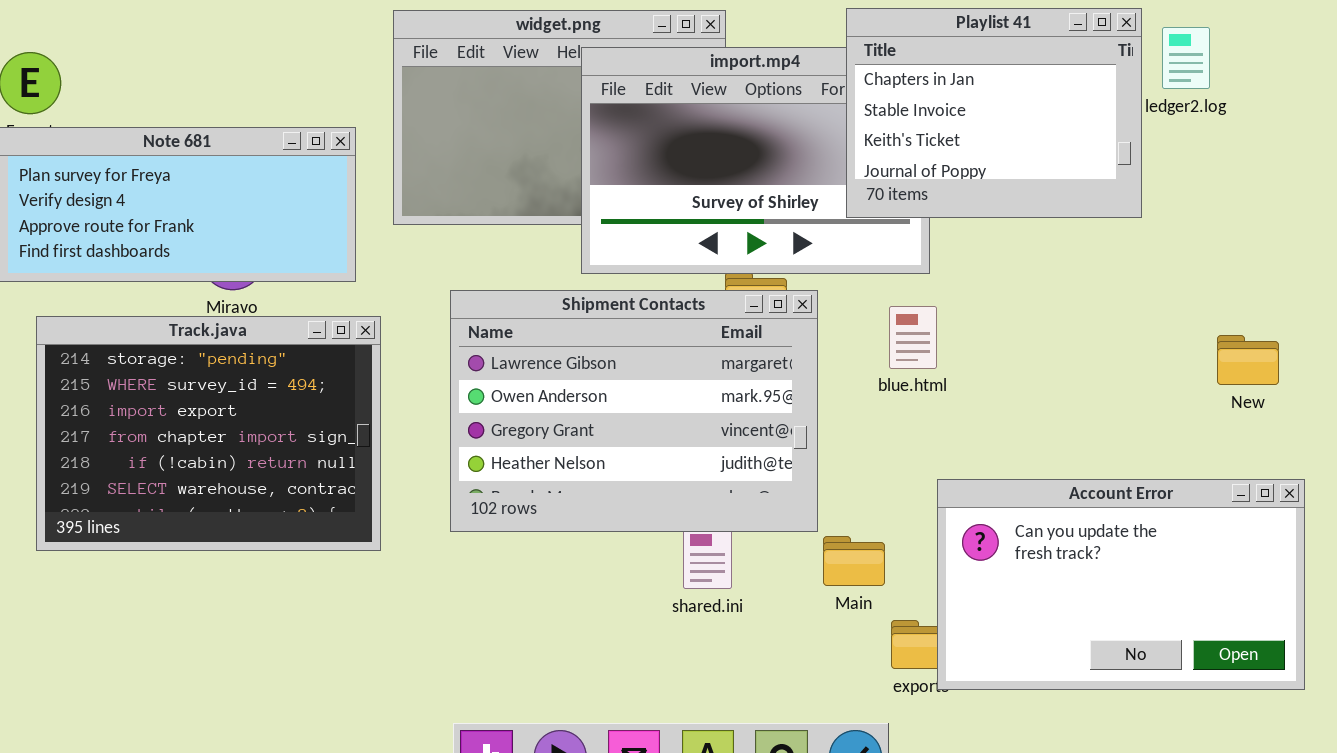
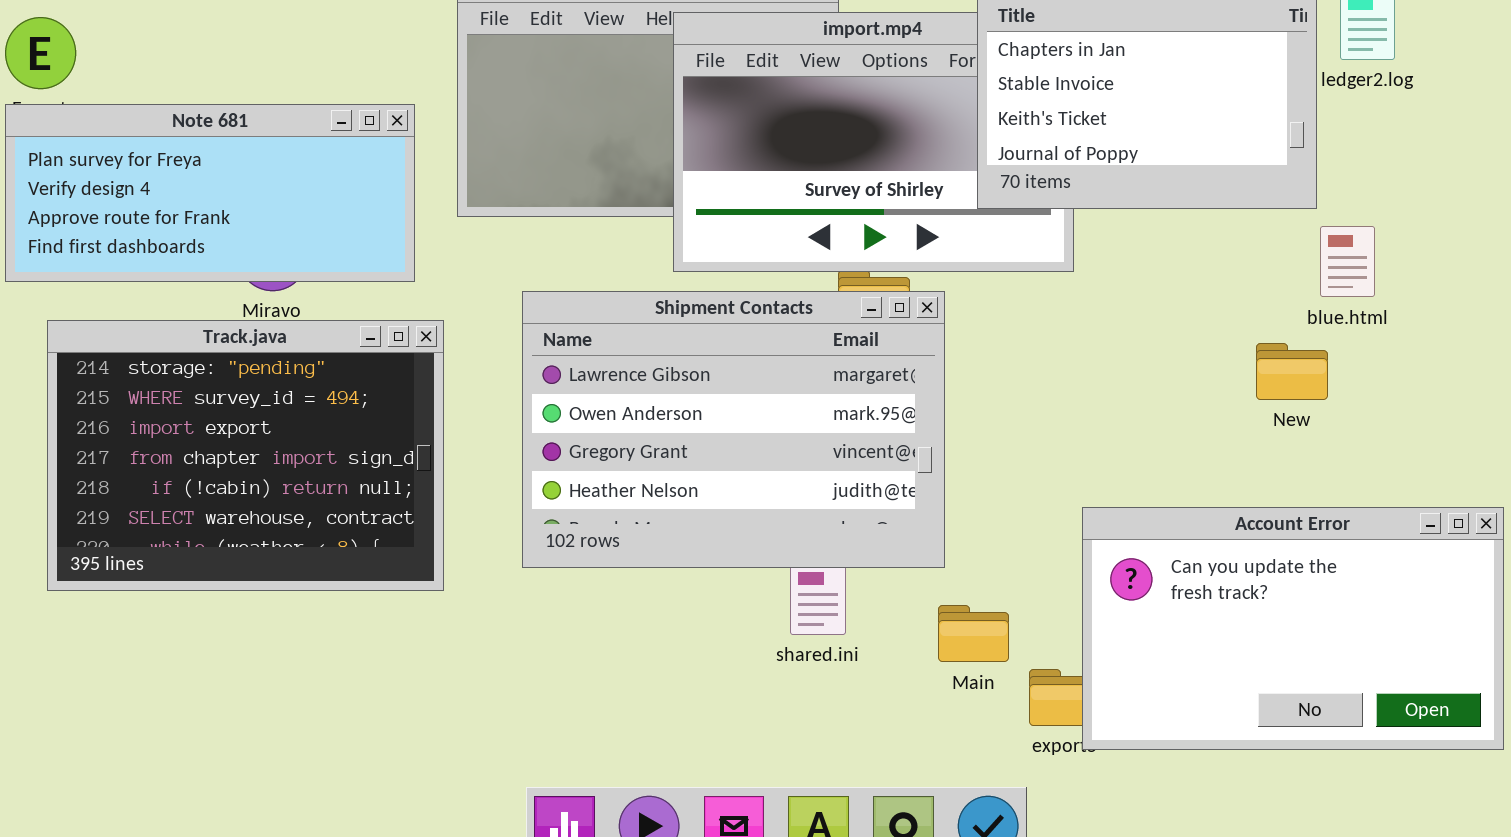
blue.html: [889,306,937,369] -> [1320,226,1375,297], moved
New: [1217,335,1279,385] -> [1256,343,1328,400], moved
Main: [823,536,885,586] -> [938,605,1009,662], moved

